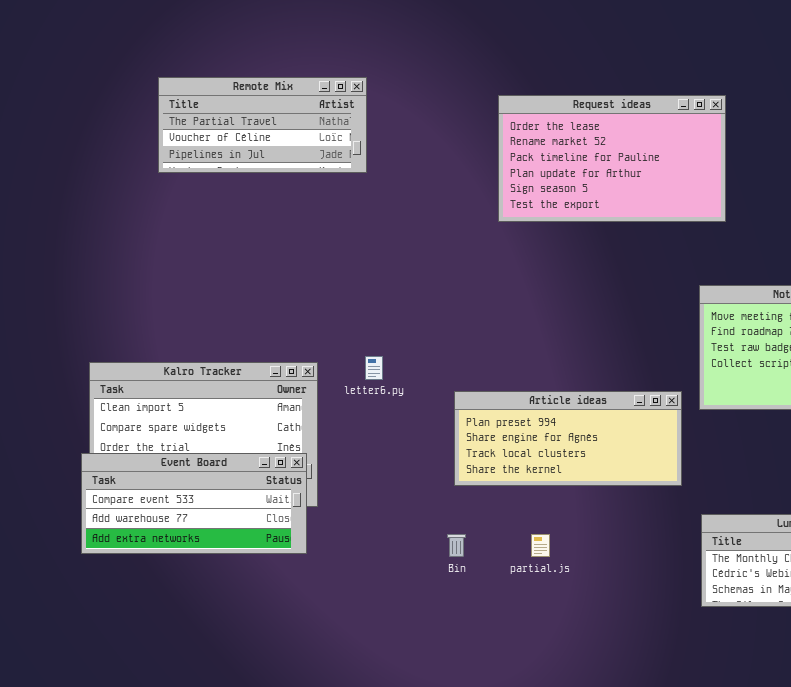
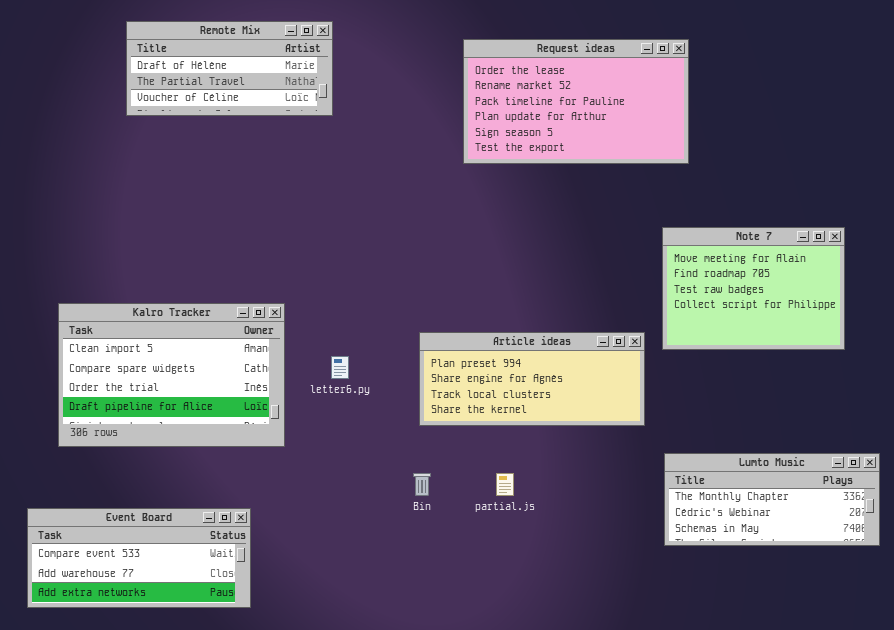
Remote Mix: [158,77,367,173] -> [126,21,333,116], scrolled up 1 row
letter6.py: [365,356,383,380] -> [331,356,349,379], moved
Event Board: [81,453,307,554] -> [27,508,251,608], moved

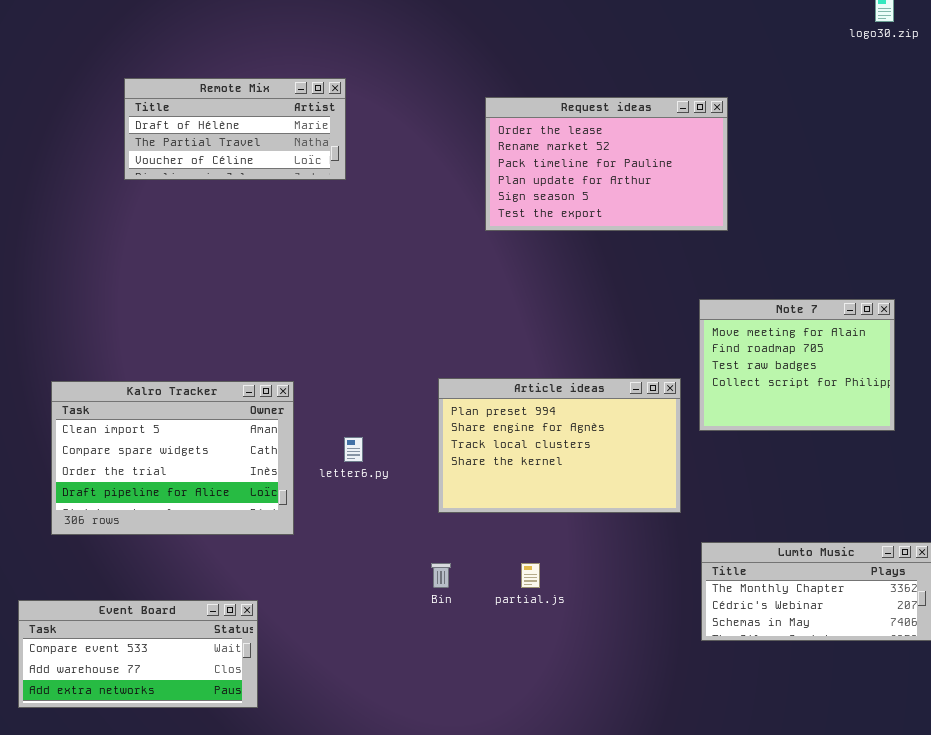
Article ideas: [419,332,645,426] -> [438,378,681,513], resized

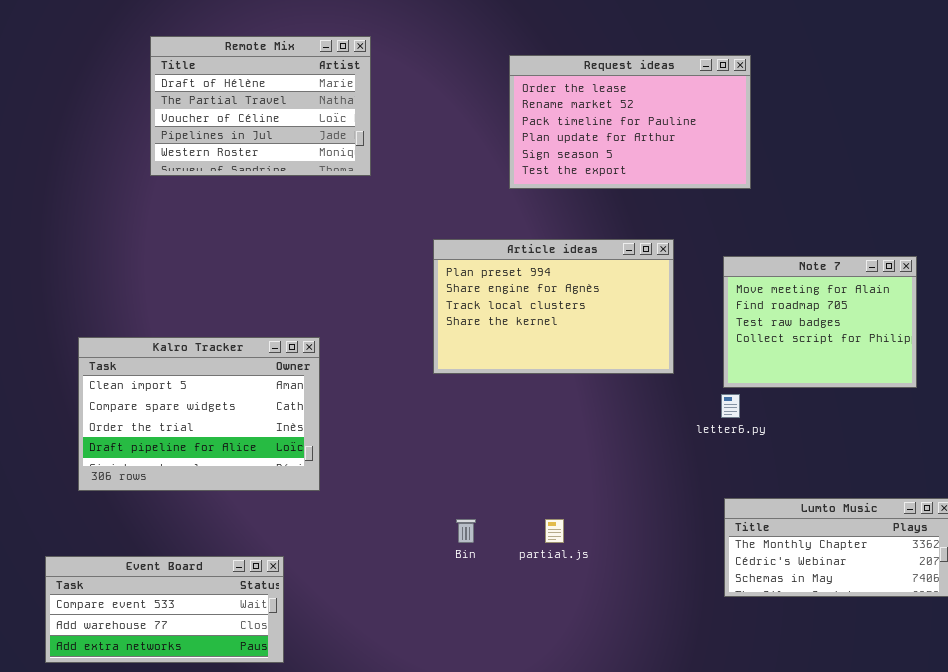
Remote Mix: [124,78,346,180] -> [150,36,371,176], resized
Article ideas: [438,378,681,513] -> [433,239,674,374], moved
letter6.py: [344,437,363,462] -> [721,394,740,418], moved

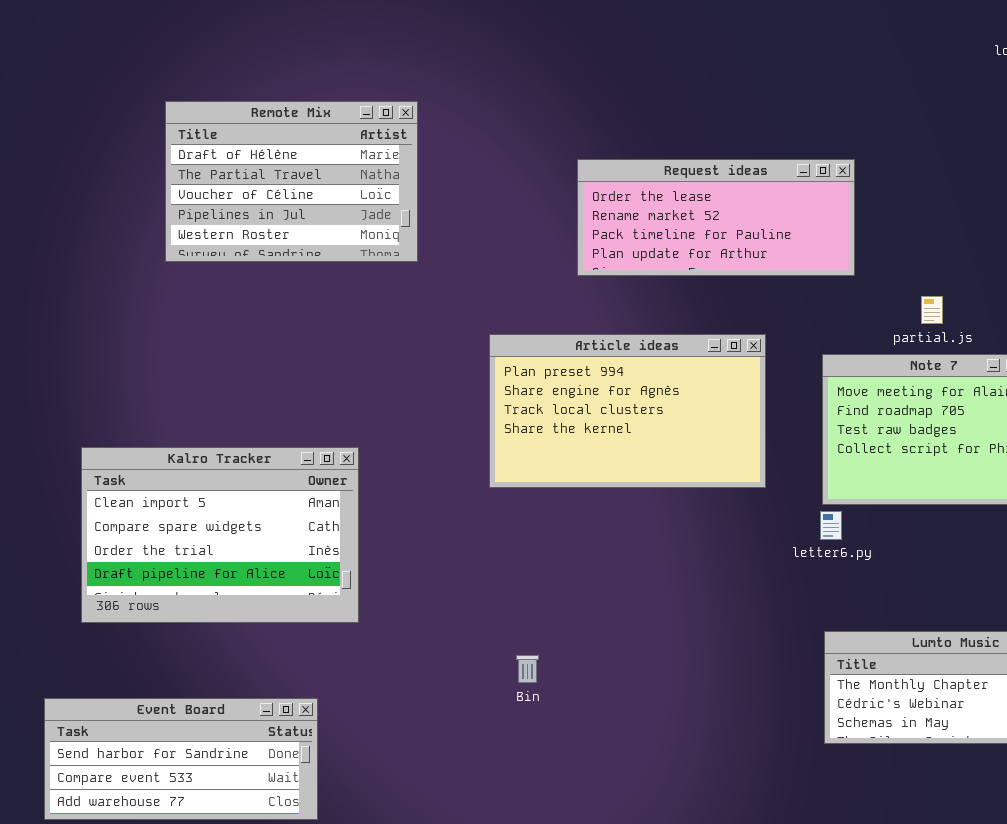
Request ideas: [509,55,751,189] -> [577,159,855,276], resized
partial.js: [545,519,564,543] -> [921,296,943,324], moved
Event Board: [45,556,284,663] -> [44,698,318,820], scrolled up 1 row

